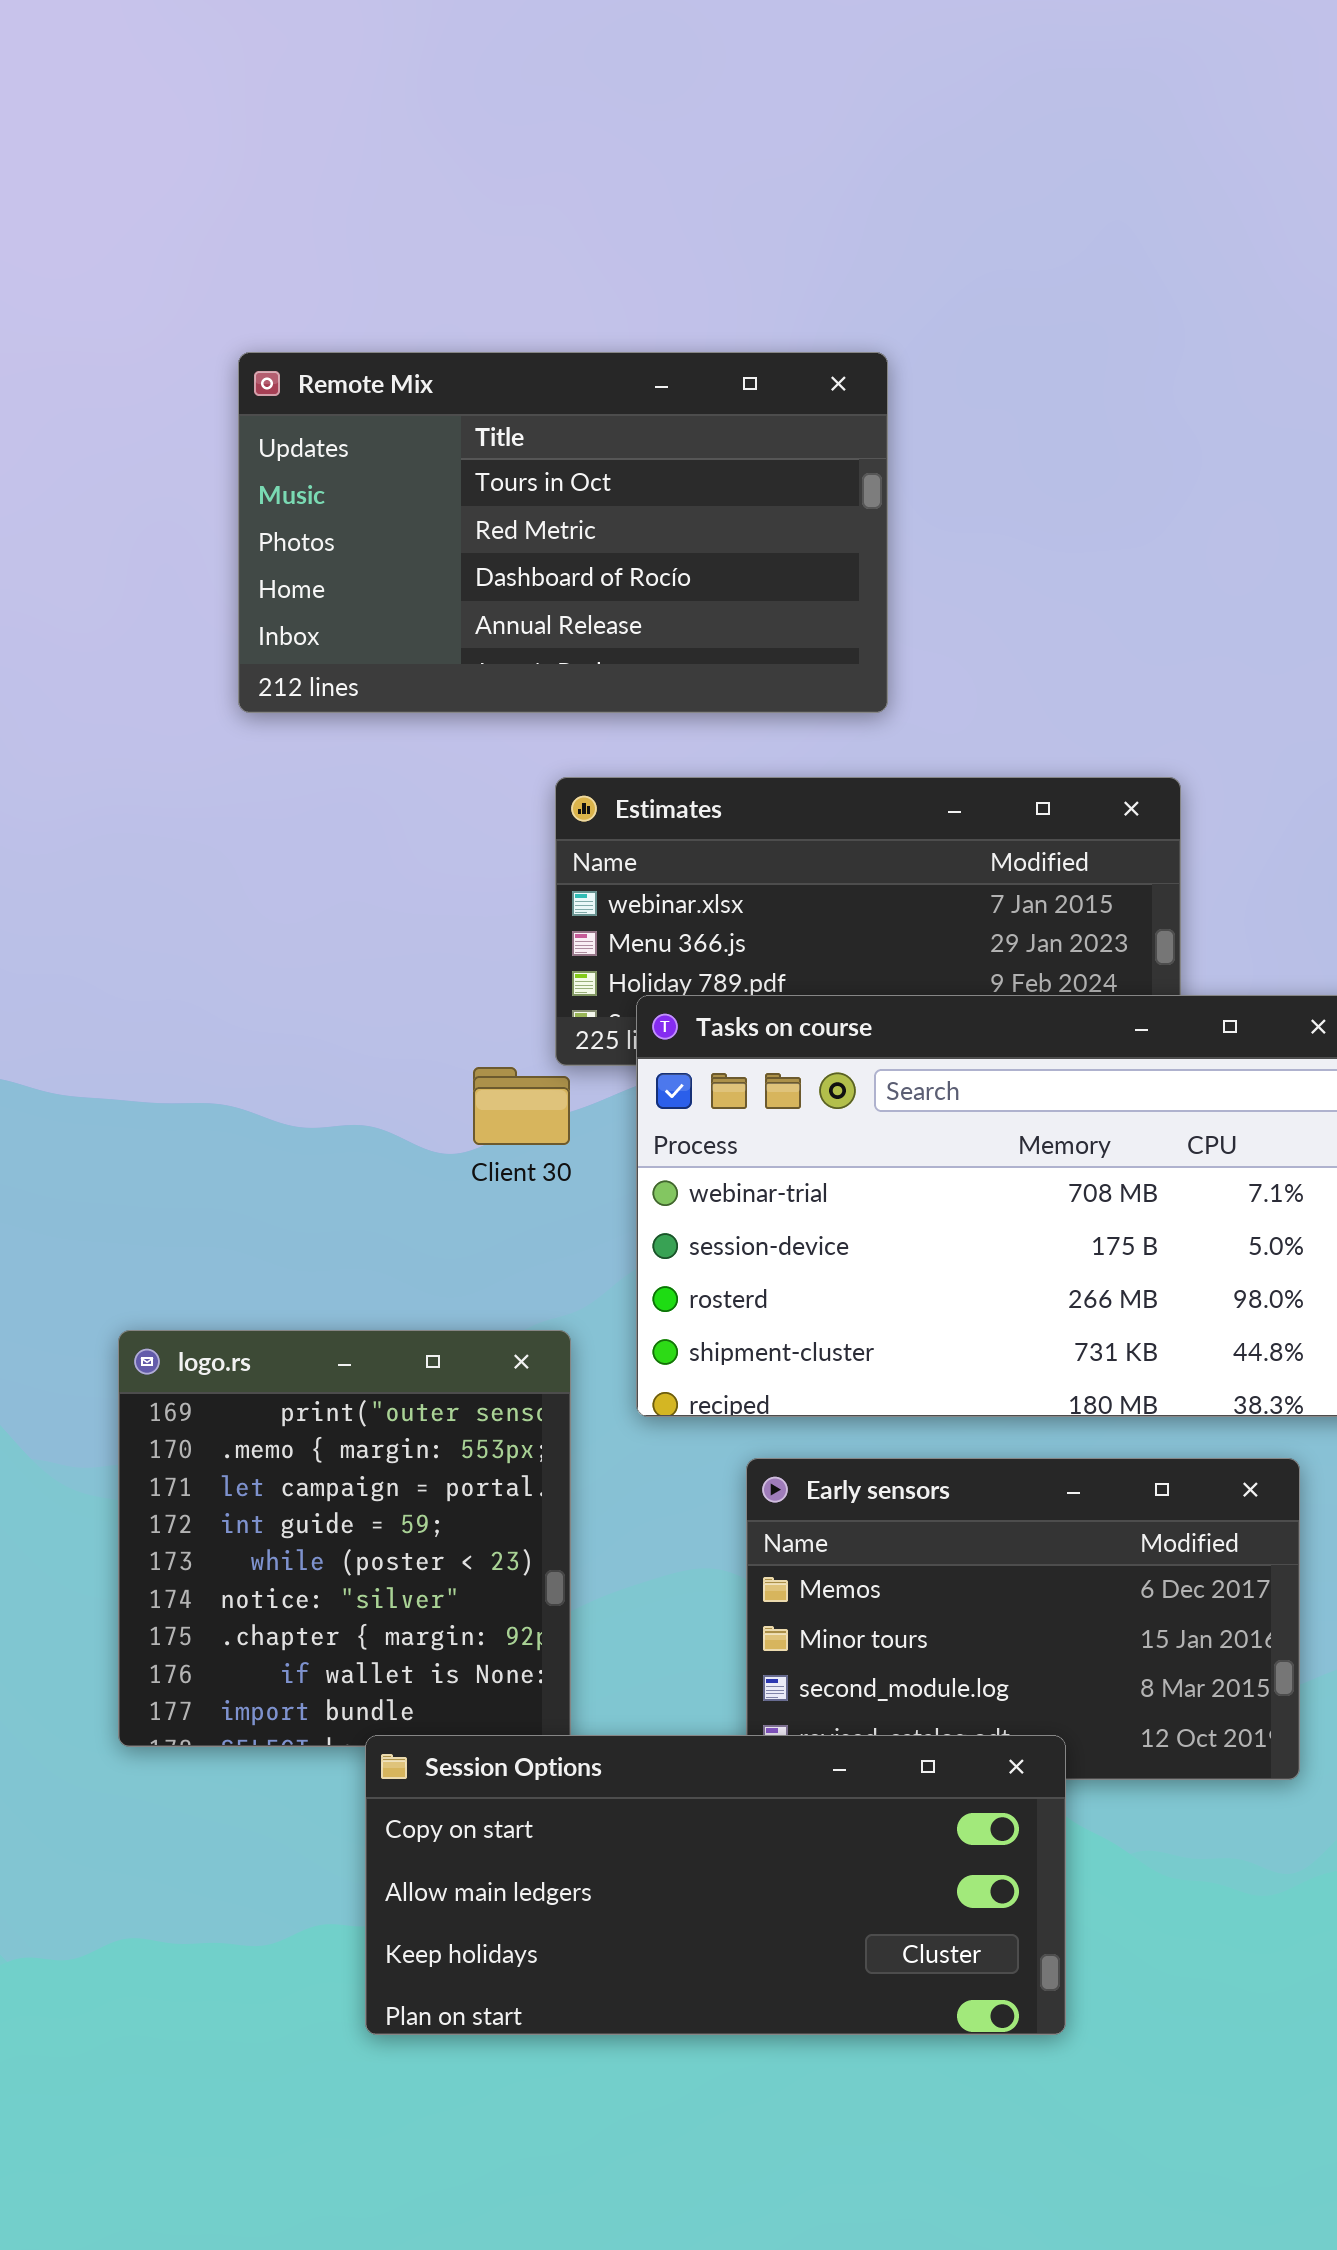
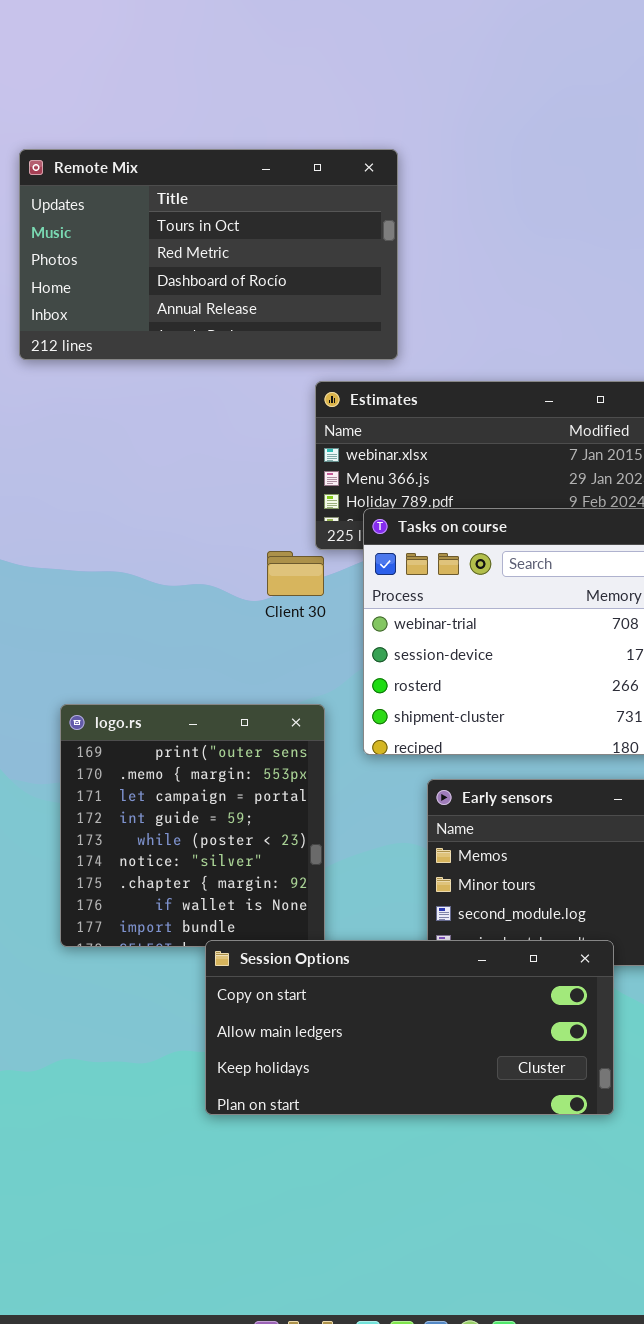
Remote Mix: [238,352,888,713] -> [19,149,398,360], moved

